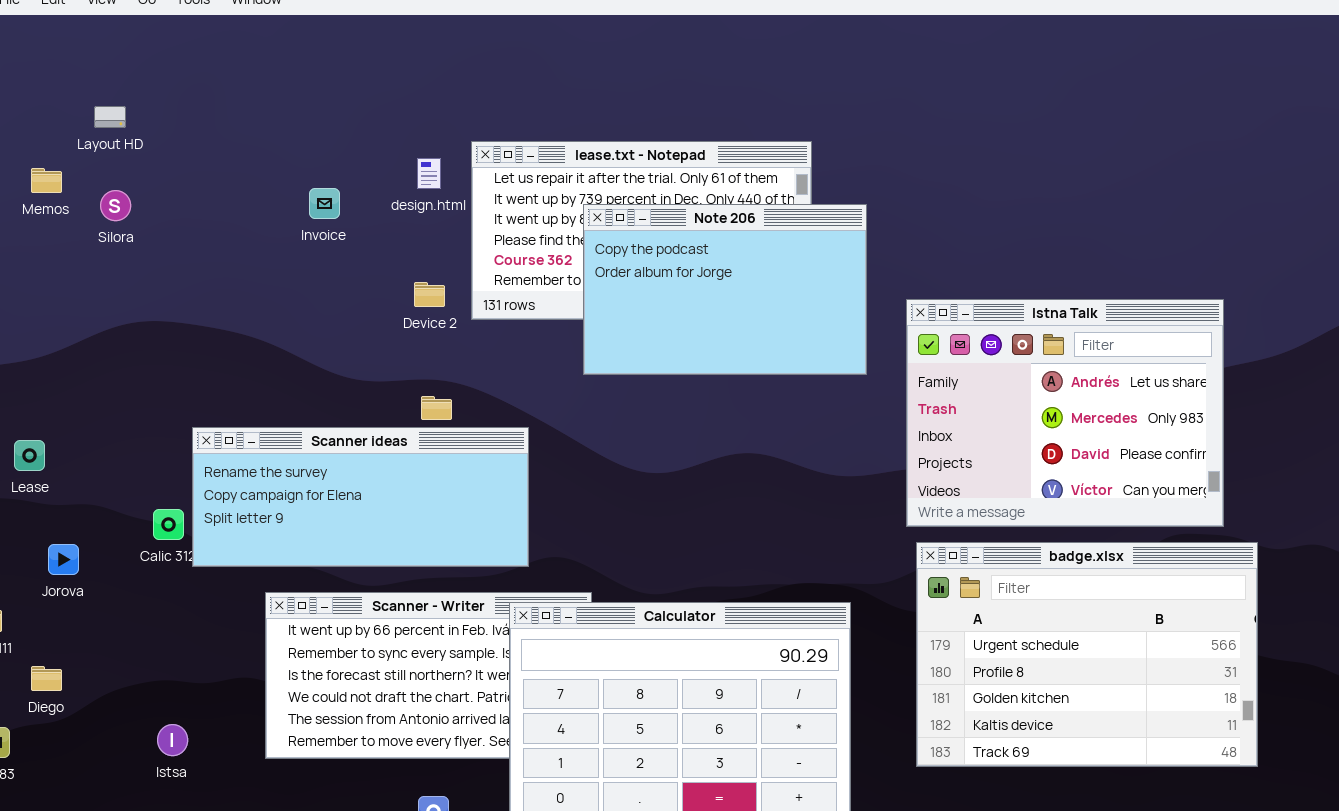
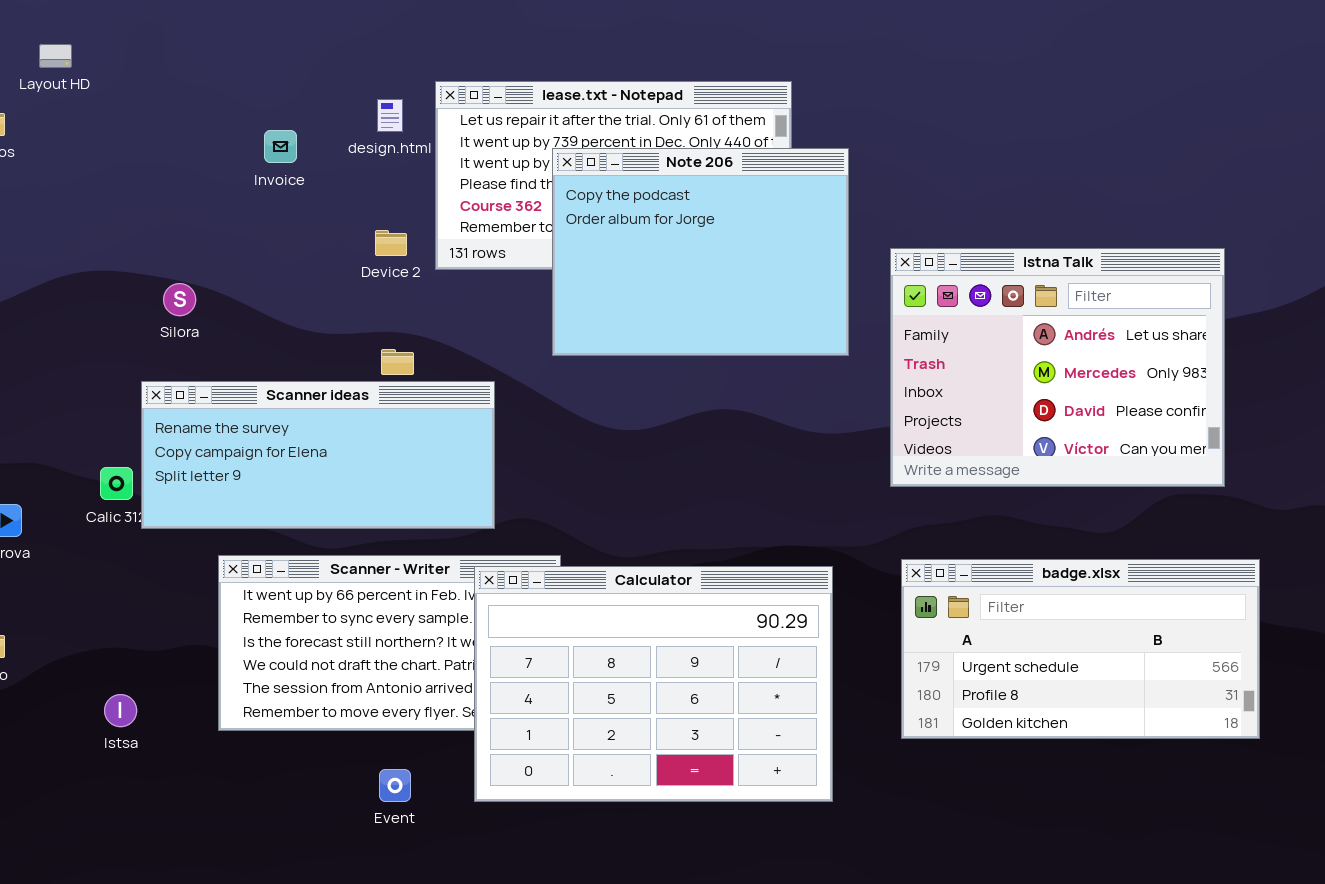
Silora: [100,190,131,221] -> [163,283,196,316], moved
Note 206: [583,204,867,375] -> [552,148,849,356], resized
badge.xlsx: [916,542,1258,767] -> [901,559,1260,739], resized

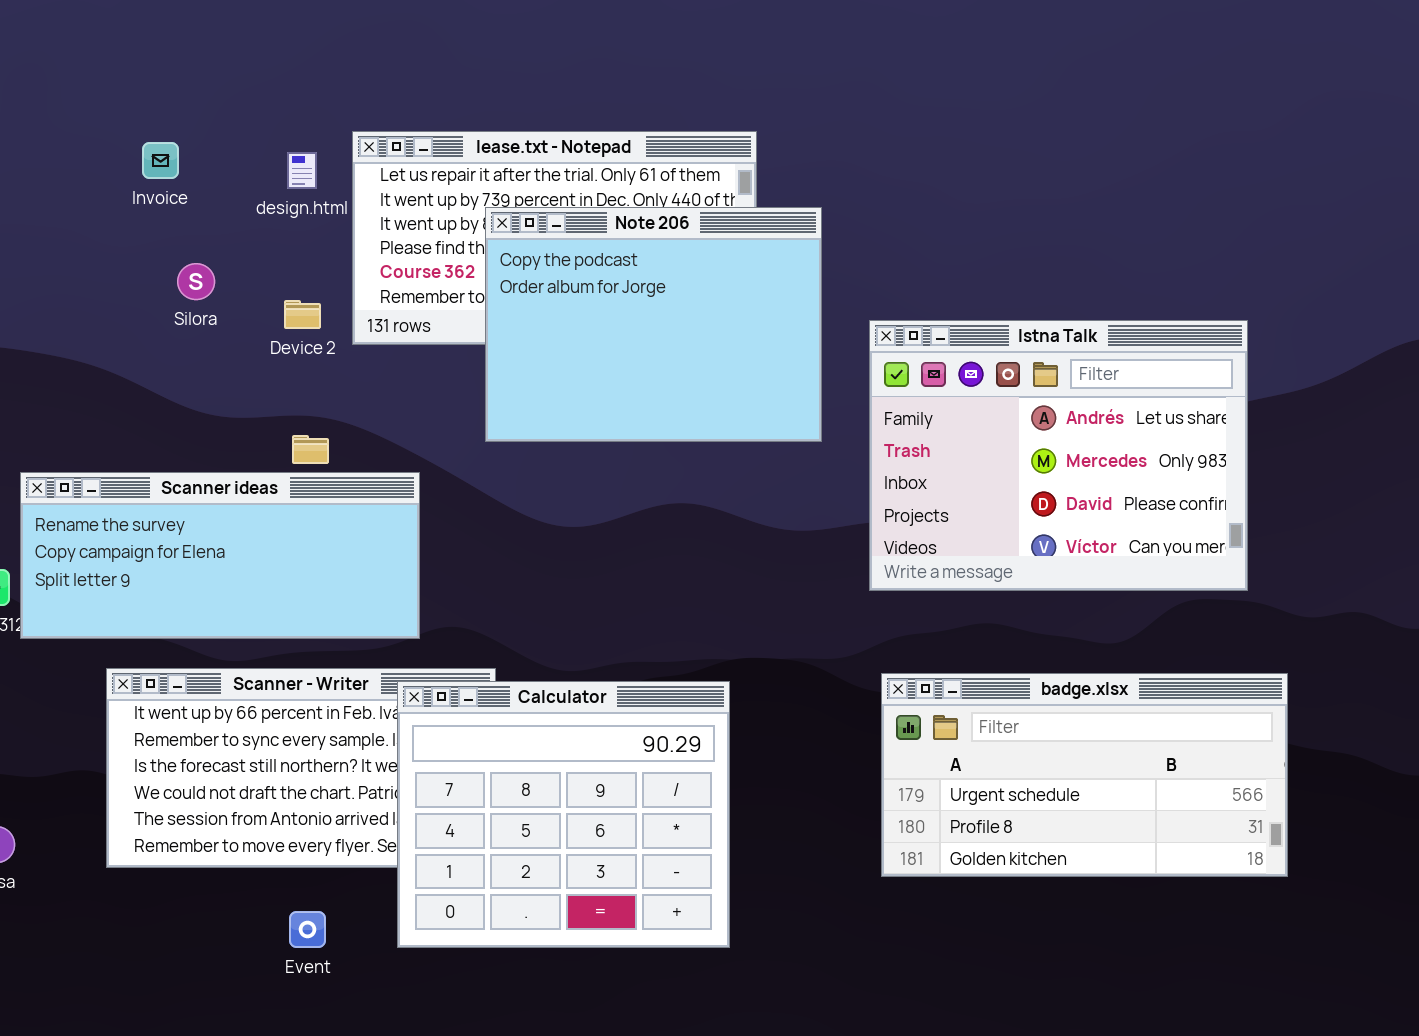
Invoice: [264,130,297,163] -> [142,142,179,179], moved
Silora: [163,283,196,316] -> [177,263,215,300], moved
Calculator: [474,566,833,802] -> [397,681,730,948], resized

